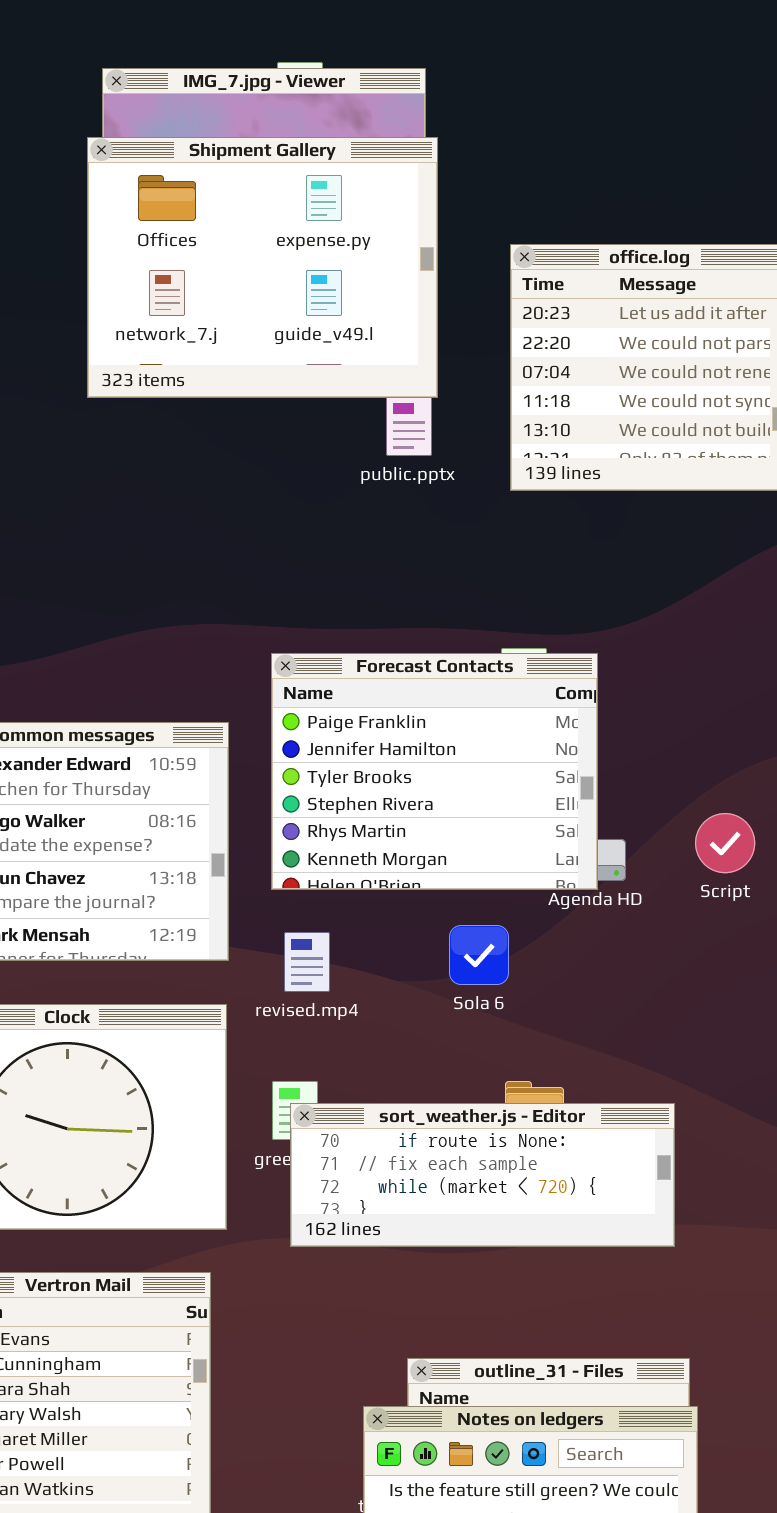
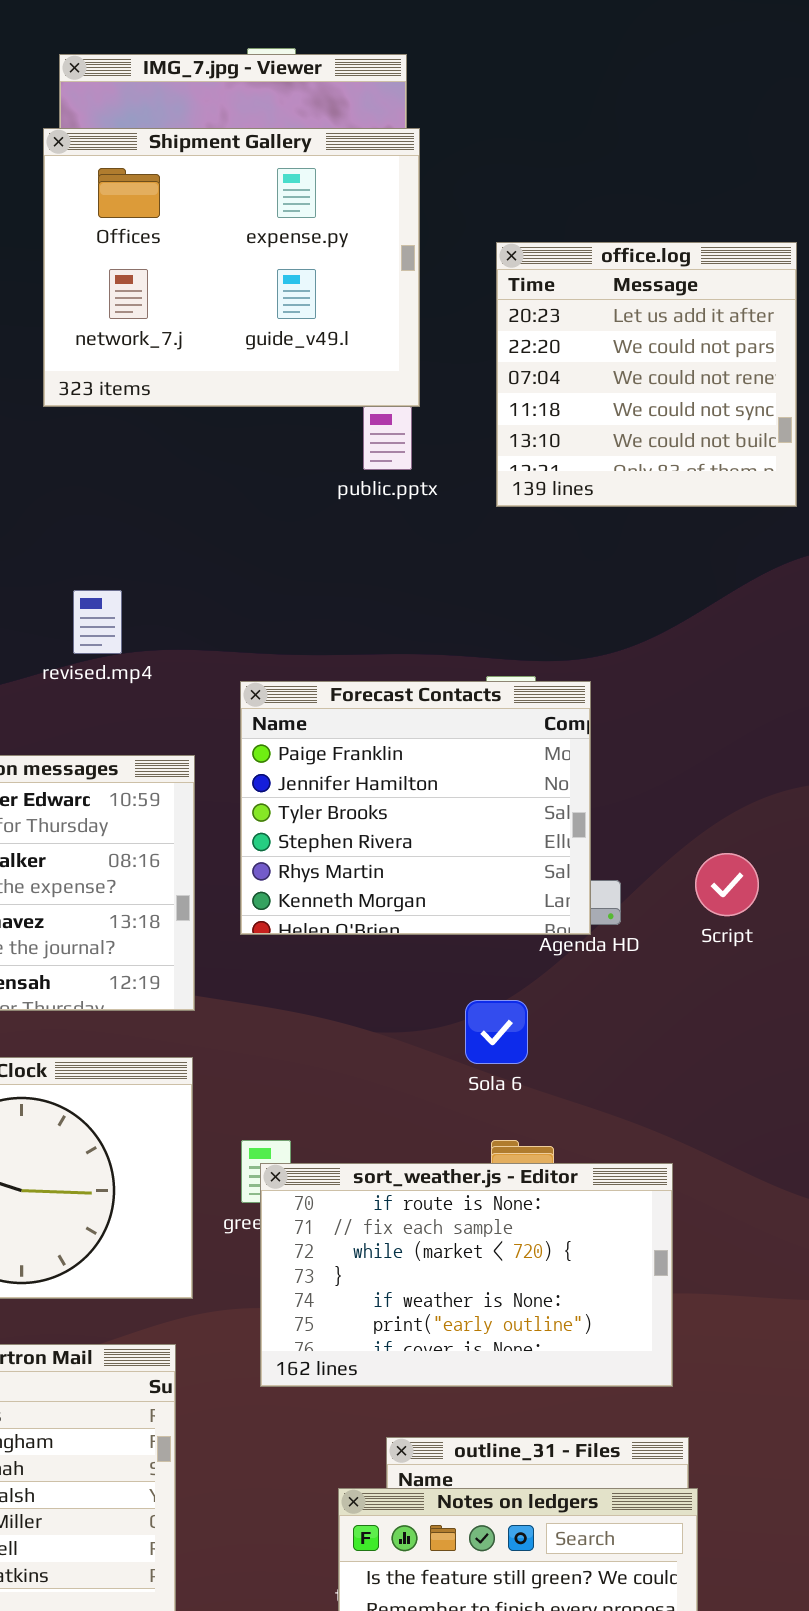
Sola 6: [449,925,509,985] -> [465,1000,528,1064], moved
revised.mp4: [284,932,330,992] -> [73,590,122,654], moved
sort_weather.js - Editor: [290,1103,675,1247] -> [260,1163,673,1387], resized

